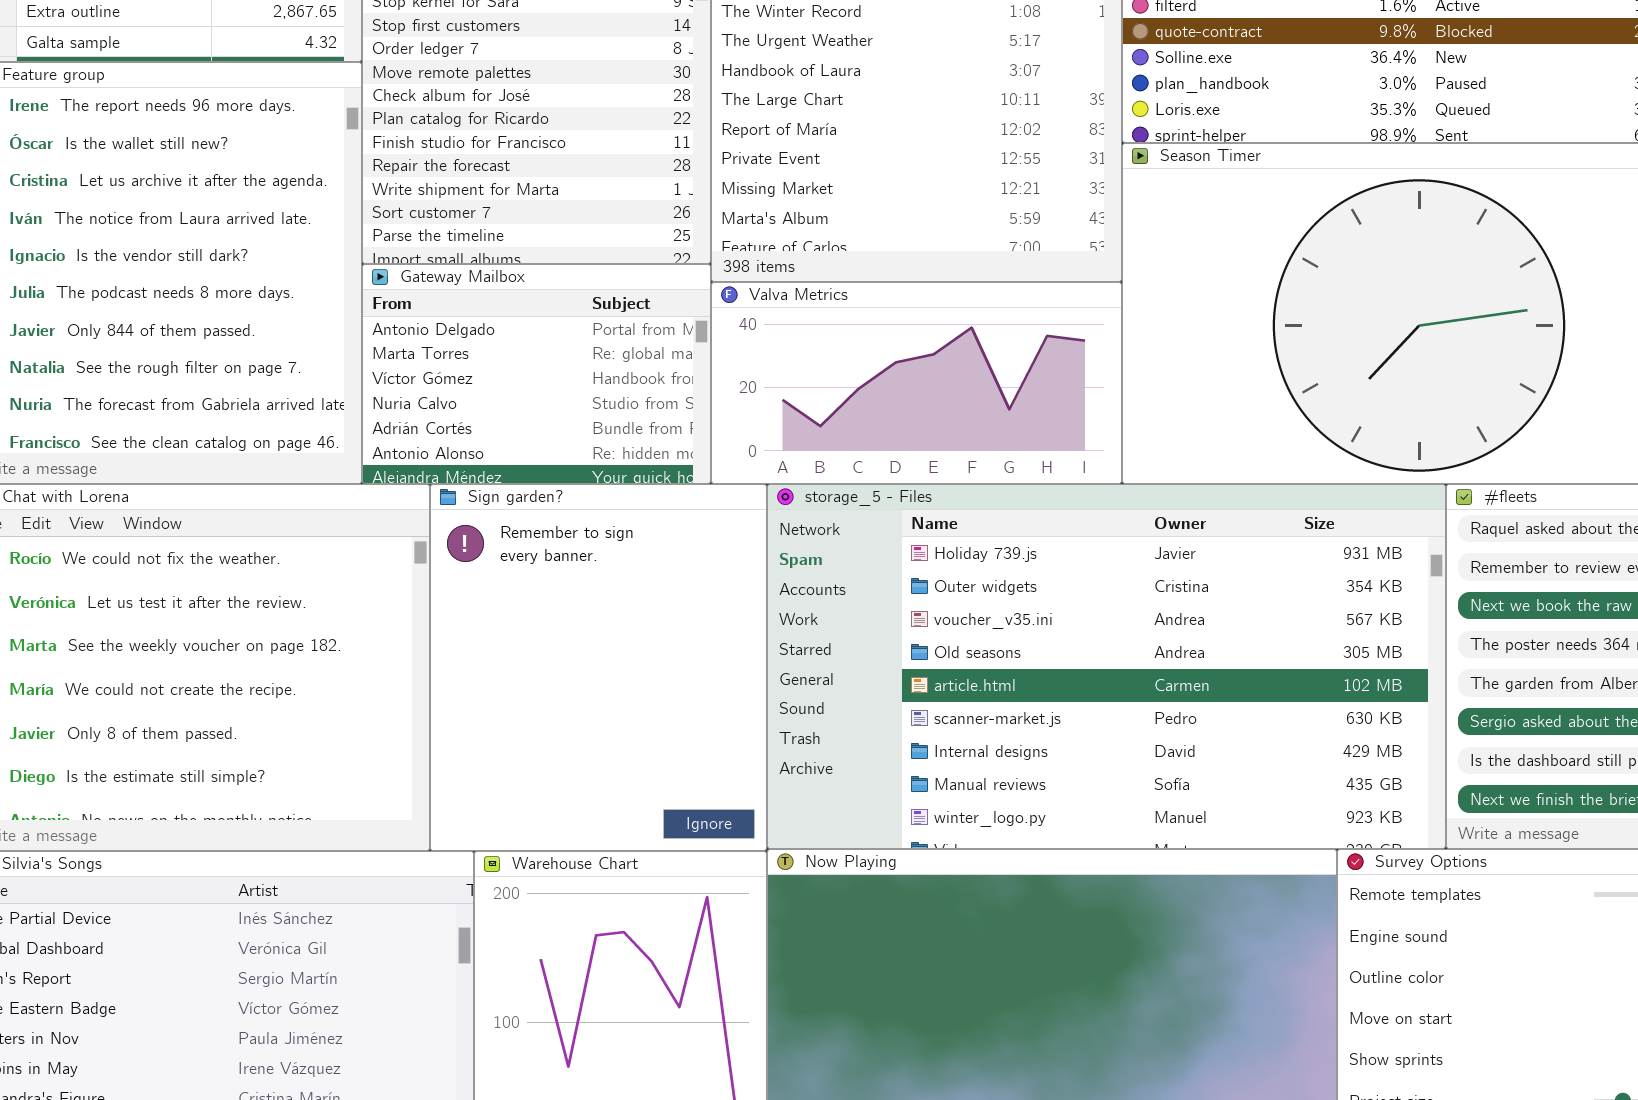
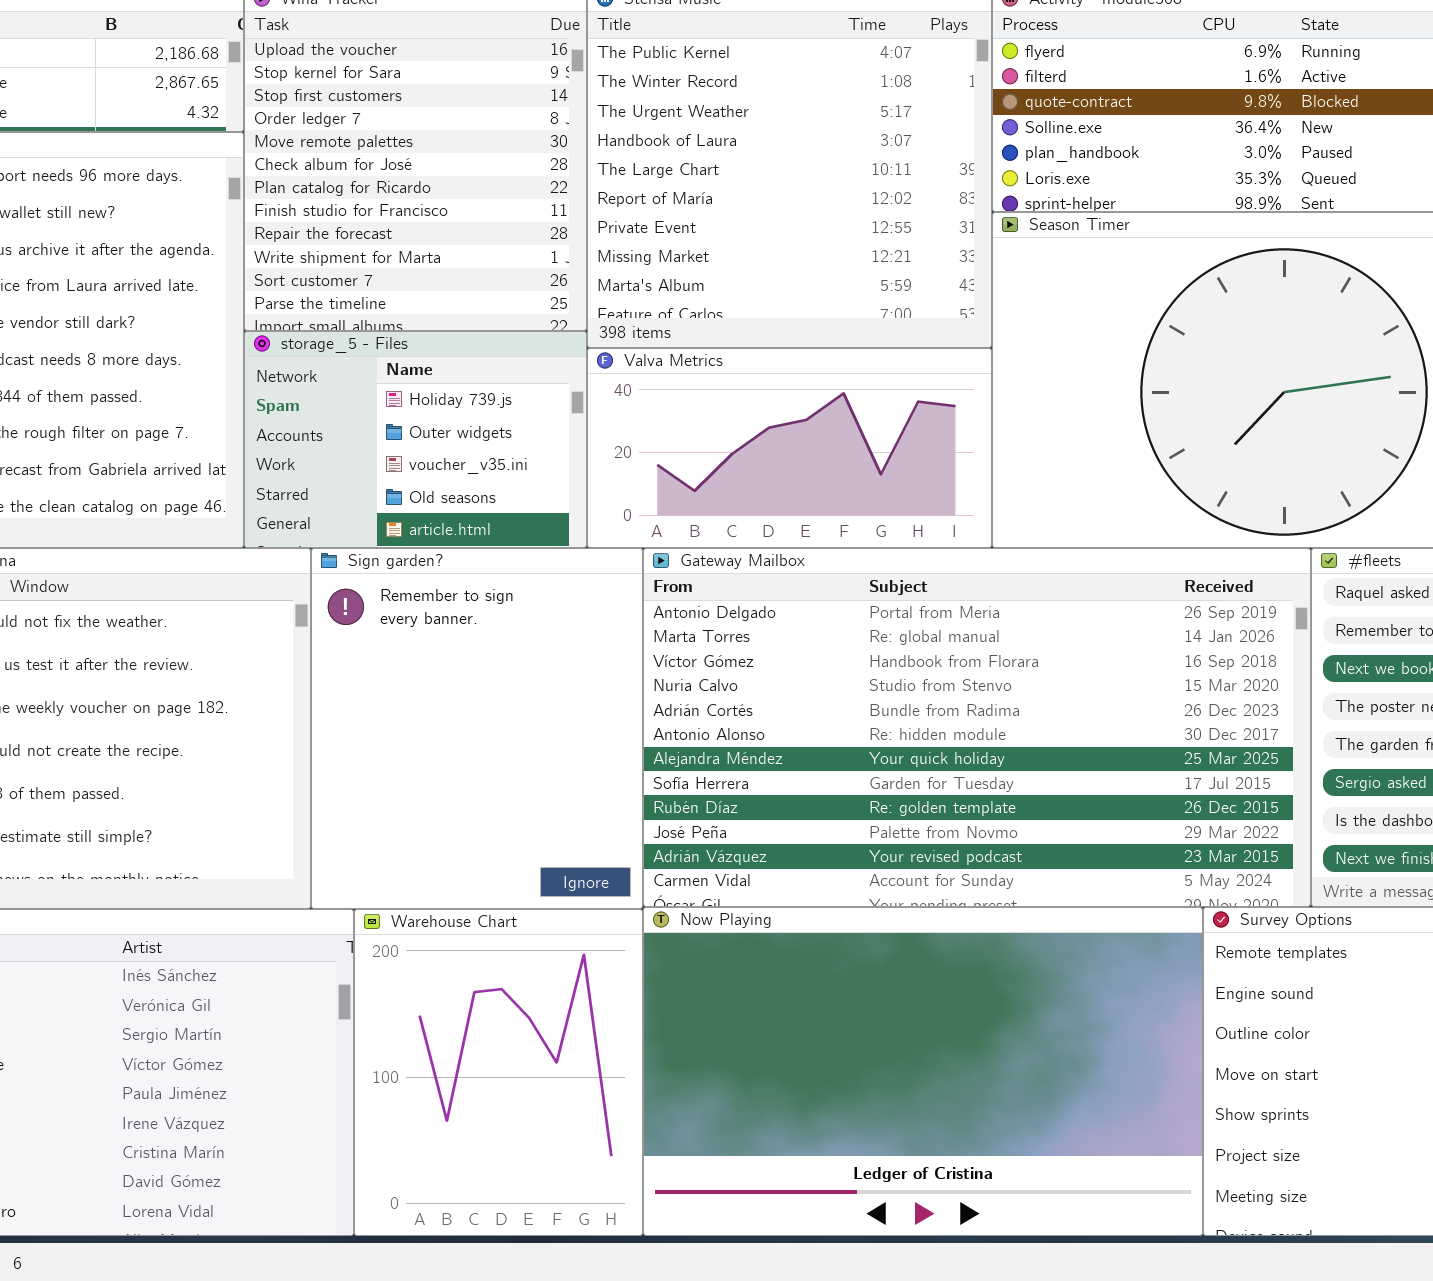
Gateway Mailbox: [362,264,711,484] -> [643,548,1311,907], moved, resized
storage_5 - Files: [767,484,1446,849] -> [244,331,587,548], moved, resized

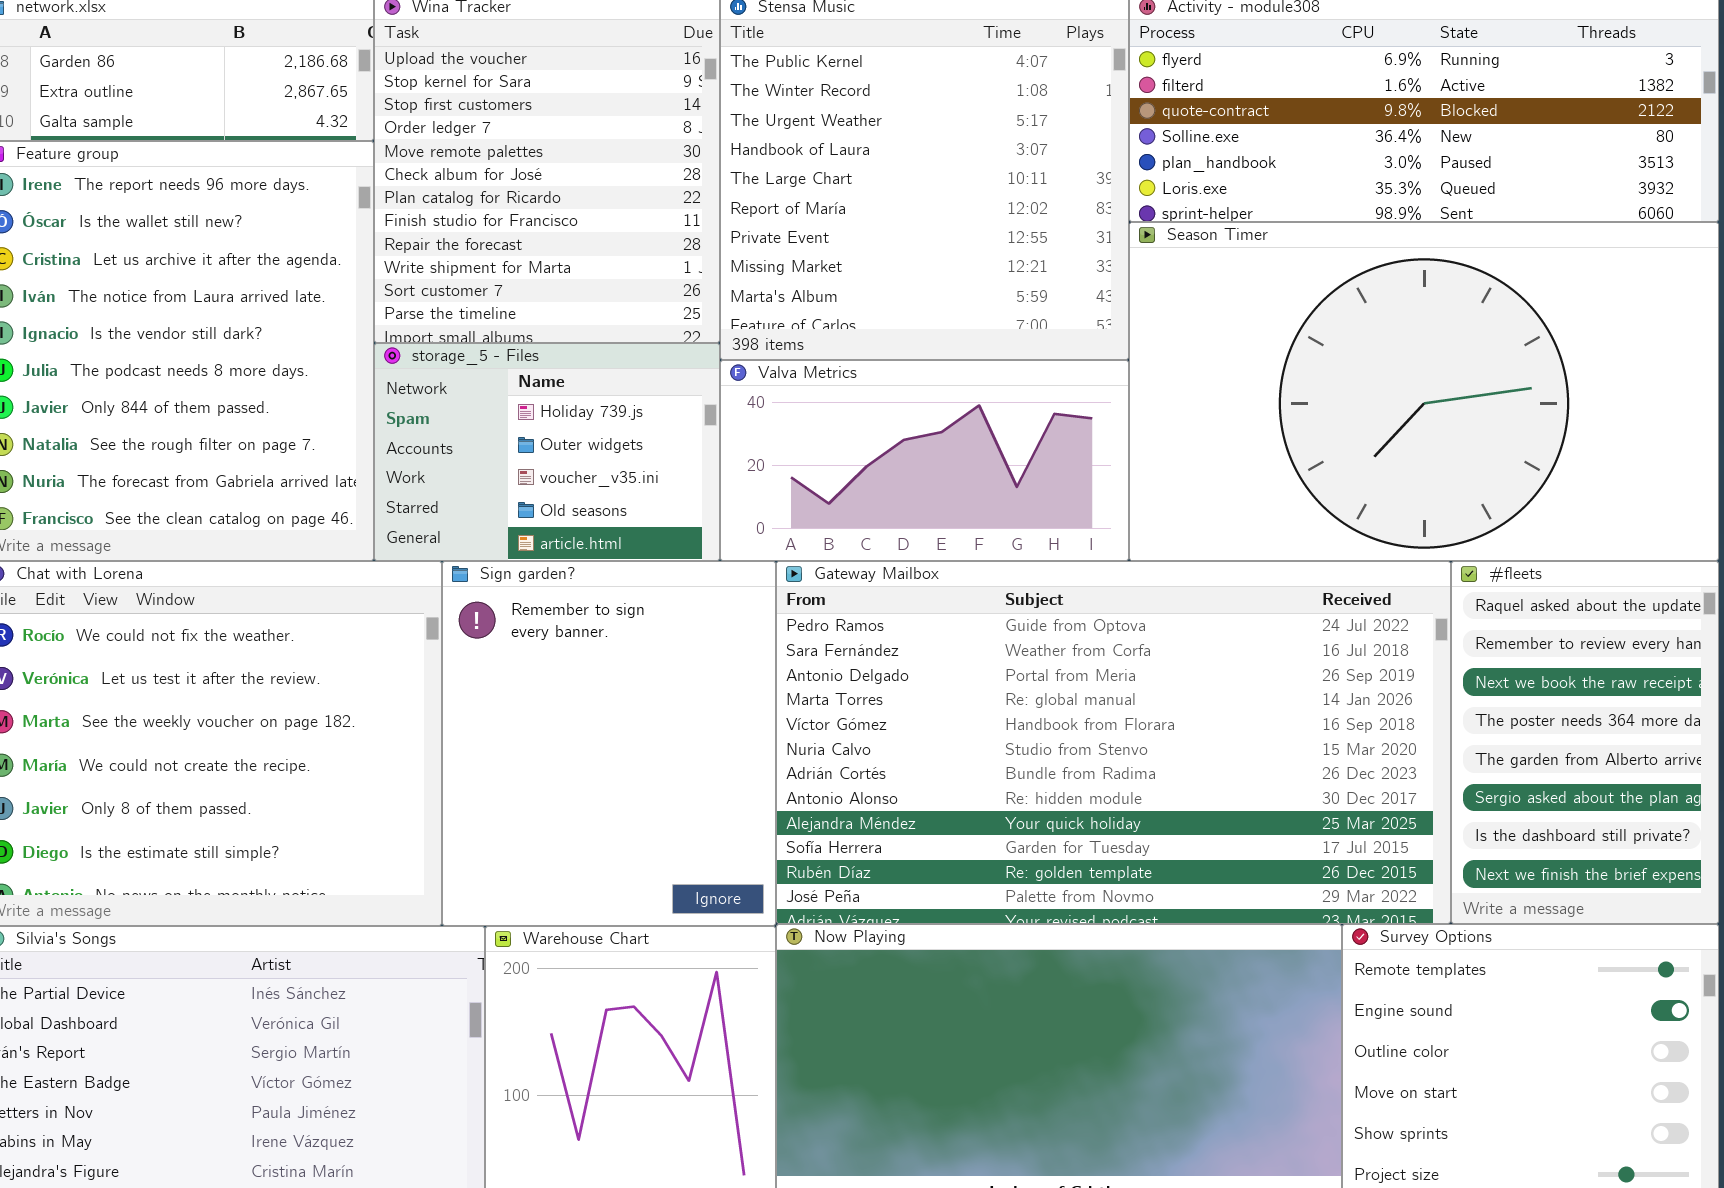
Gateway Mailbox: [643,548,1311,907] -> [776,561,1451,924], scrolled up 2 rows

